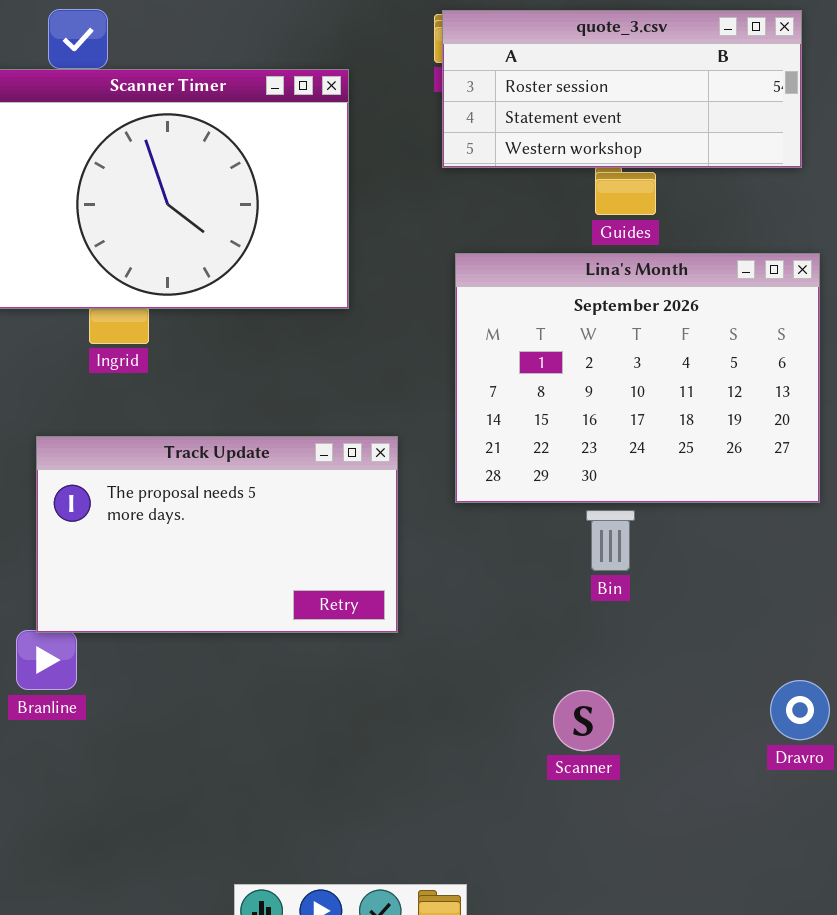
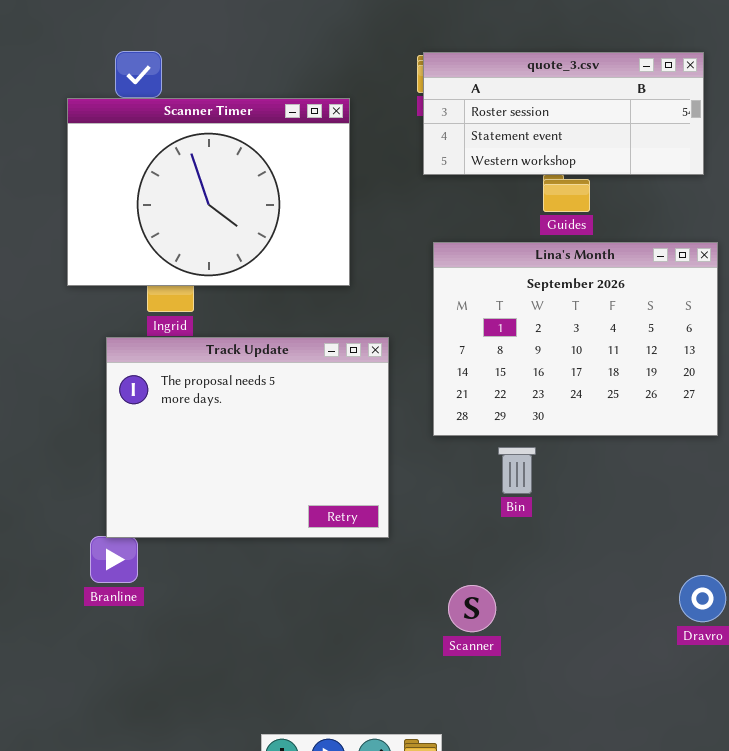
Track Update: [36,436,398,633] -> [106,337,389,538], resized
Bin: [586,510,635,571] -> [498,447,536,494], moved
Scanner: [553,690,614,751] -> [448,585,496,632], moved

